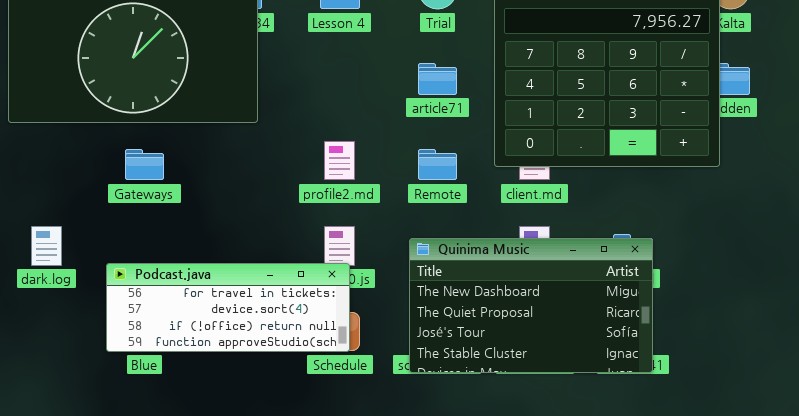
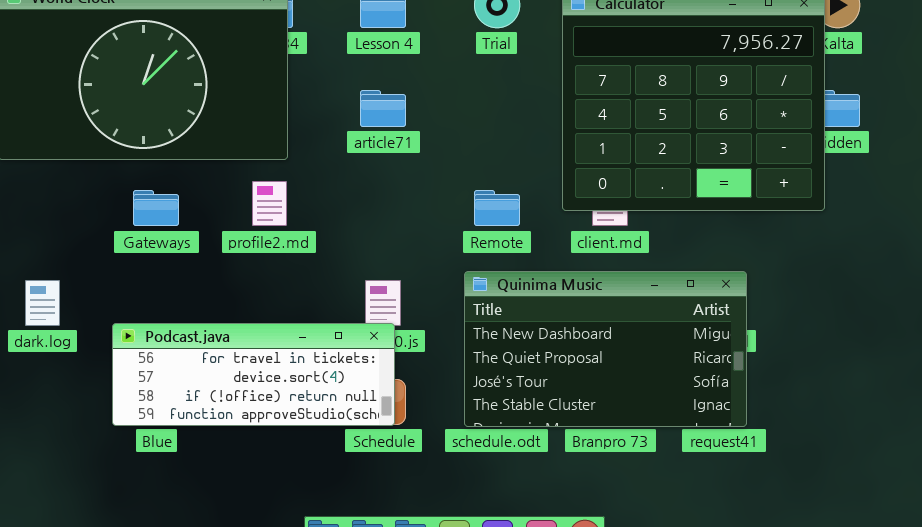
article71: [418,63,457,95] -> [360,90,406,127], moved
profile2.md: [324,141,355,180] -> [252,181,287,226], moved
Quinima Music: [409,238,653,373] -> [464,271,747,427], moved

